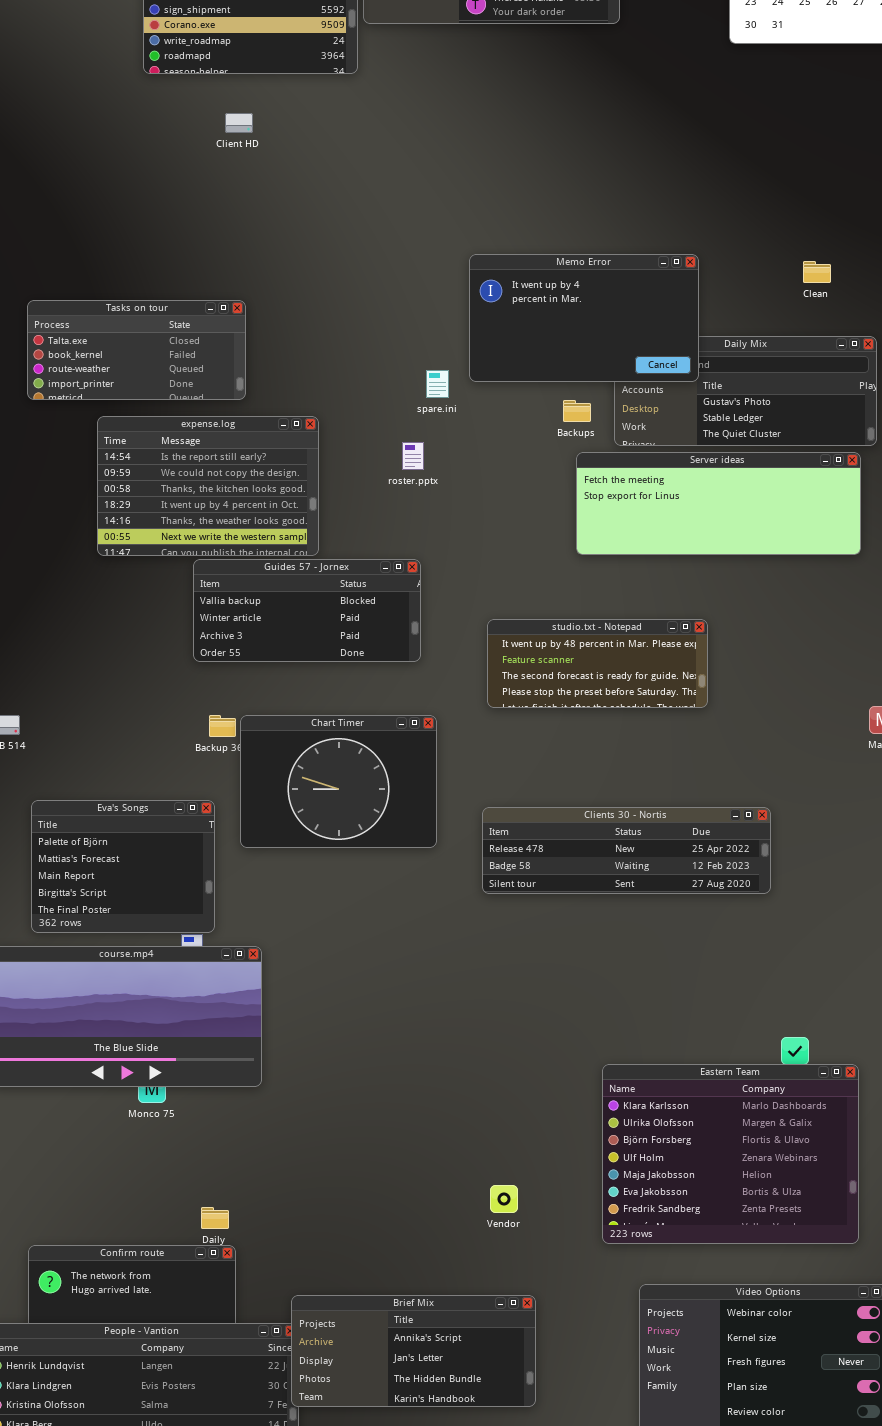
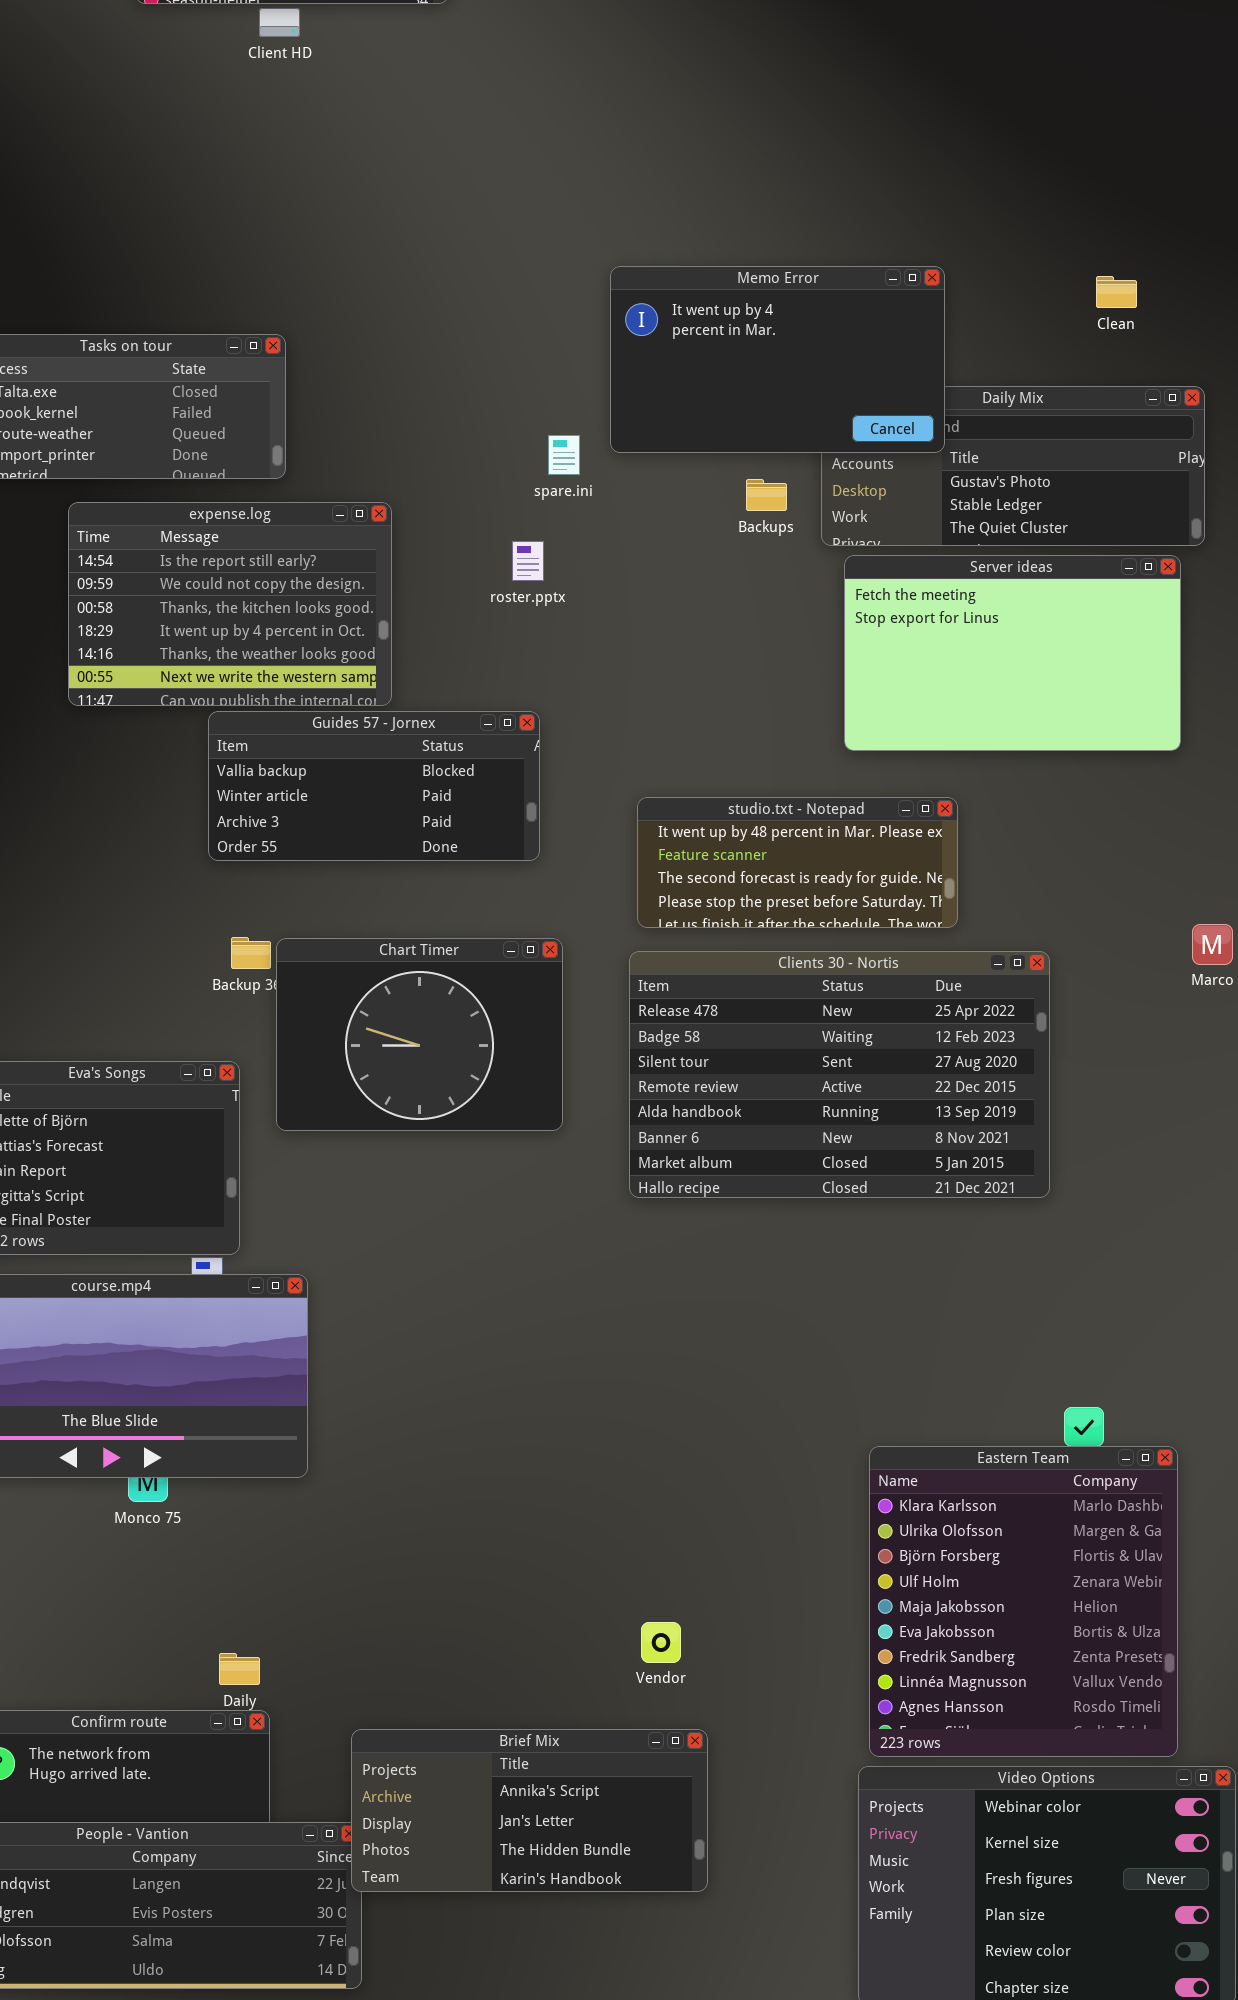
Client HD: [225,113,253,133] -> [259,8,300,37], moved
Server ideas: [576,452,861,555] -> [844,555,1181,751], resized
Clients 30 - Nortis: [482,807,771,894] -> [629,951,1050,1198], resized
Eastern Team: [602,1064,859,1244] -> [869,1446,1178,1757], resized
Brief Mix: [291,1295,536,1407] -> [351,1729,708,1892], moved

